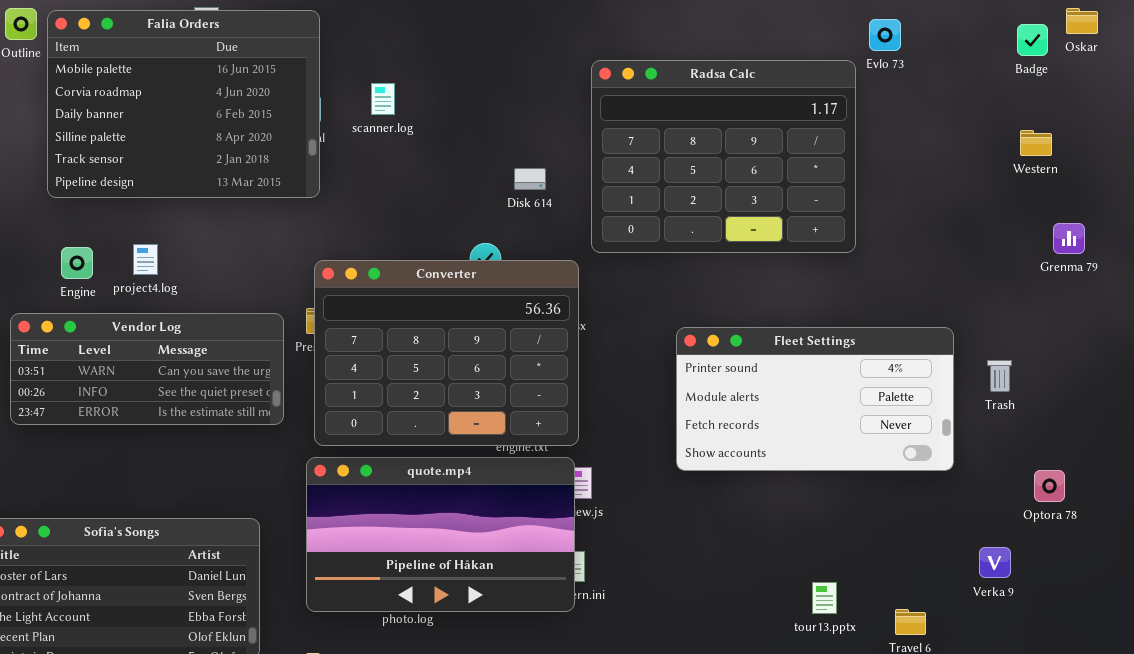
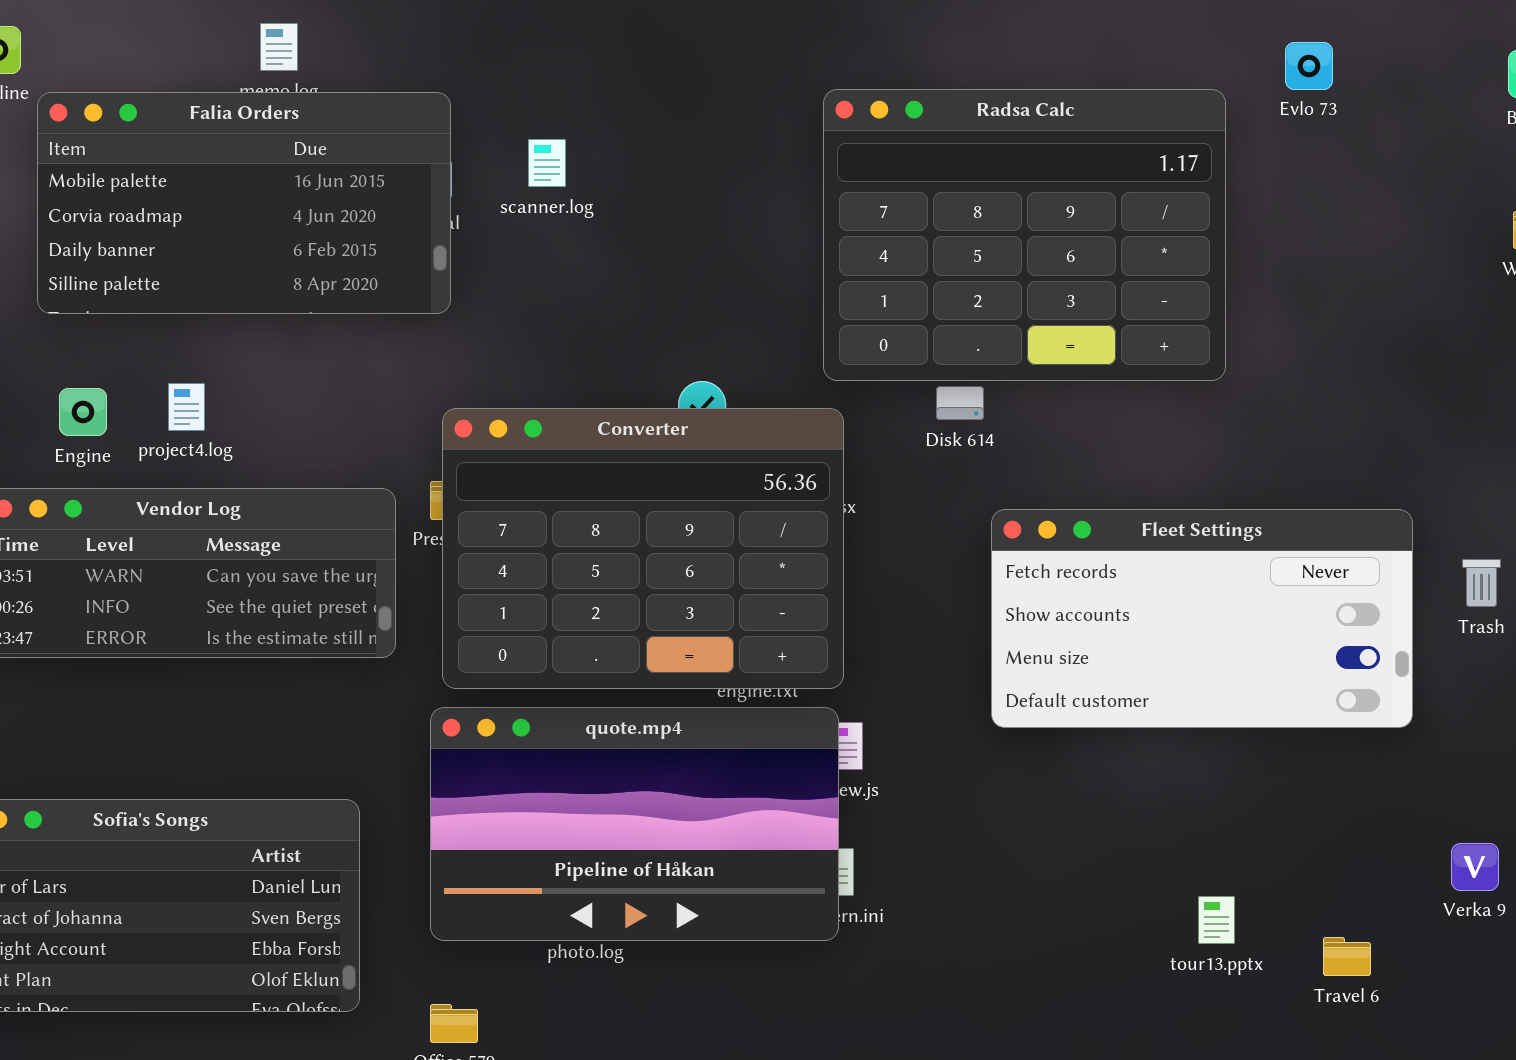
Falia Orders: [47,10,320,198] -> [37,92,451,314], resized
Radsa Calc: [591,60,856,253] -> [823,89,1226,381], moved
Disk 614: [514,168,546,190] -> [936,386,984,420], moved
Fleet Settings: [676,327,954,471] -> [991,509,1413,728], scrolled down 2 rows

